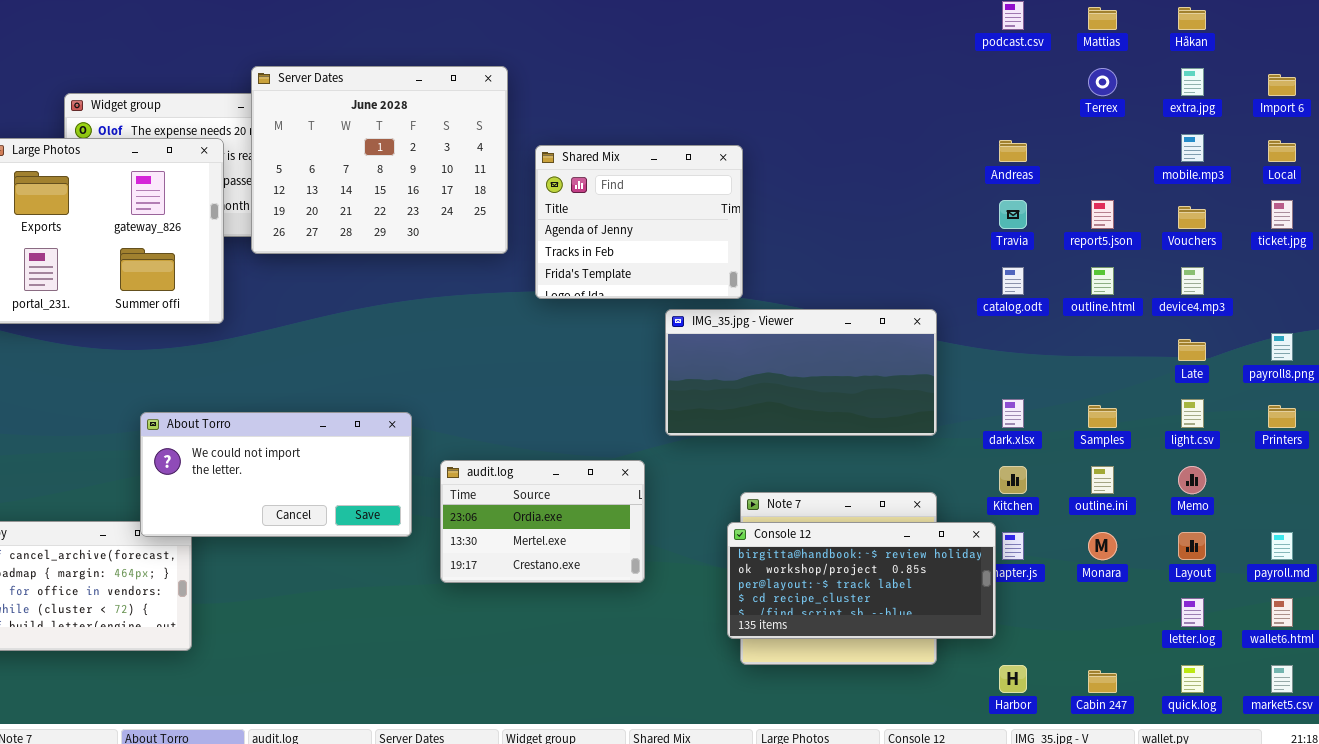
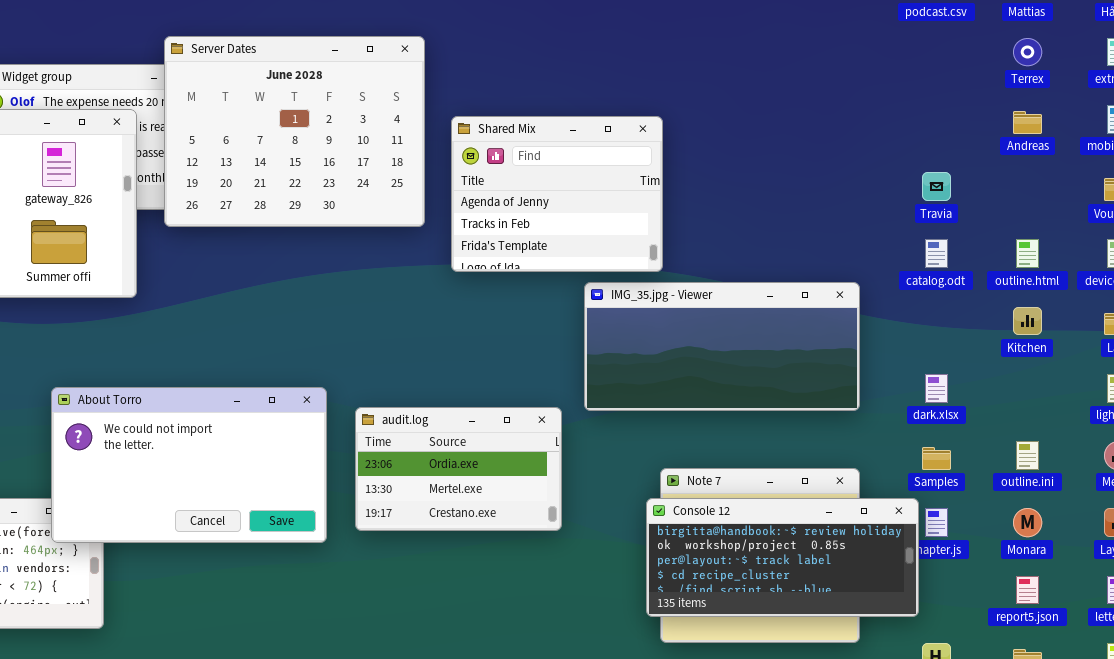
Andreas: [999,140,1027,162] -> [1013,111,1042,134], moved
report5.json: [1091,200,1114,229] -> [1016,576,1039,604], moved
Samples: [1088,405,1117,428] -> [922,447,951,470], moved
About Torro: [140,412,412,537] -> [51,387,327,543], resized
audit.log: [440,460,645,583] -> [355,407,562,531], moved
Kitchen: [999,466,1027,494] -> [1013,307,1042,335], moved

